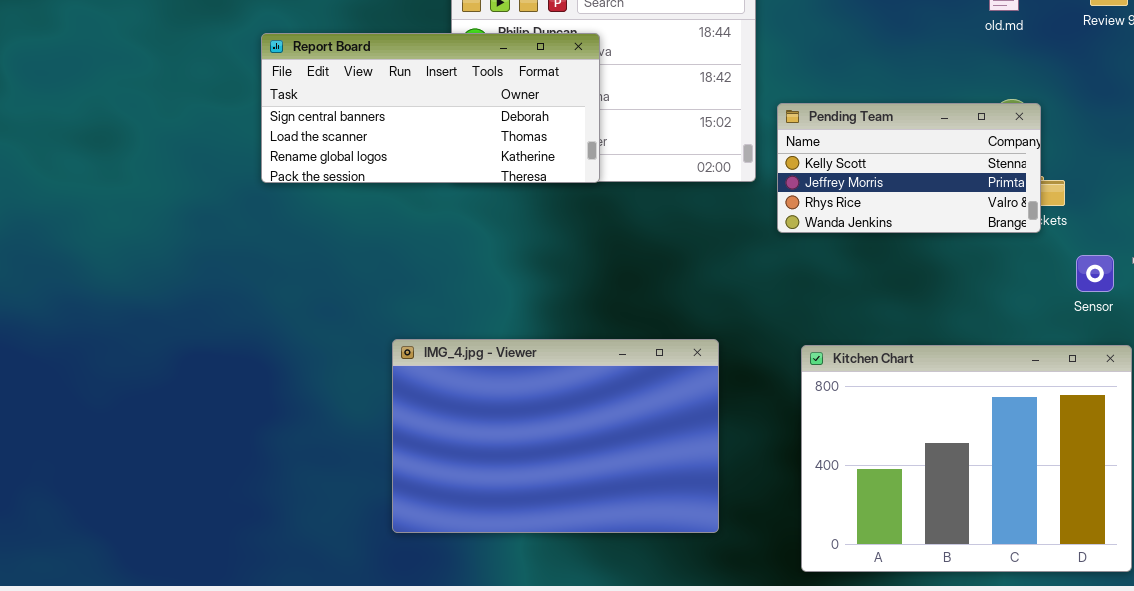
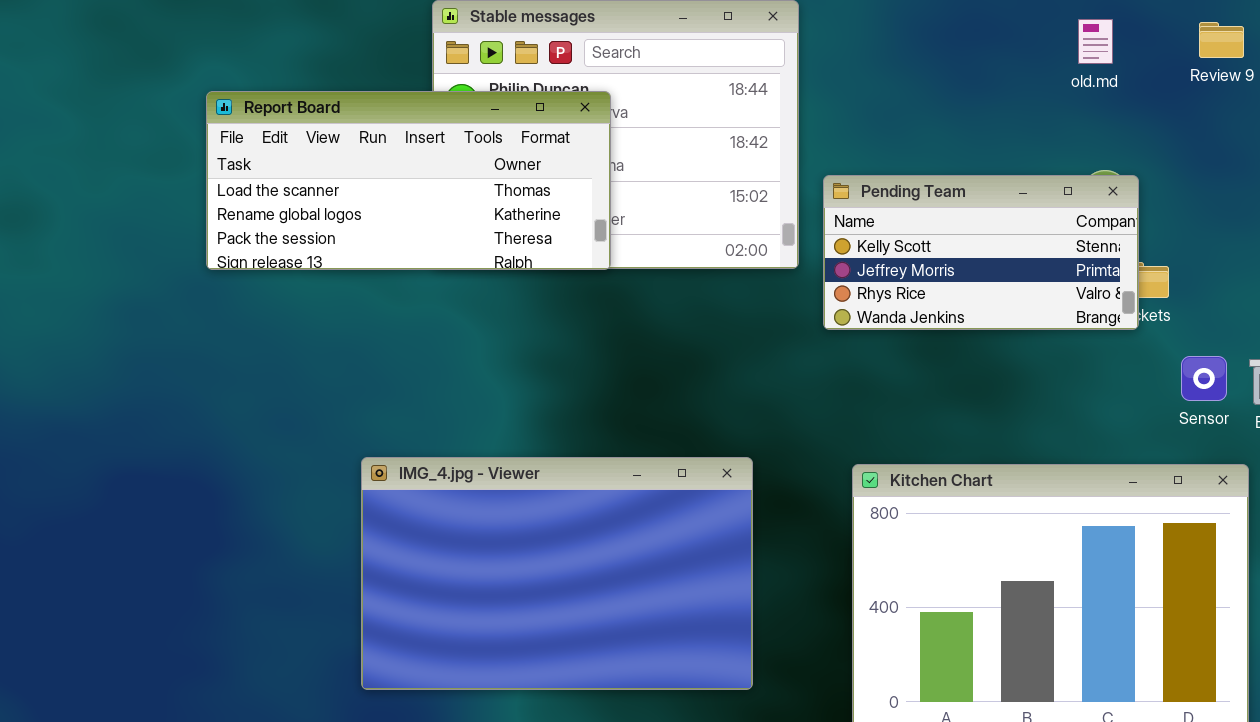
Report Board: [261,33,600,183] -> [206,91,611,270], scrolled down 1 row

